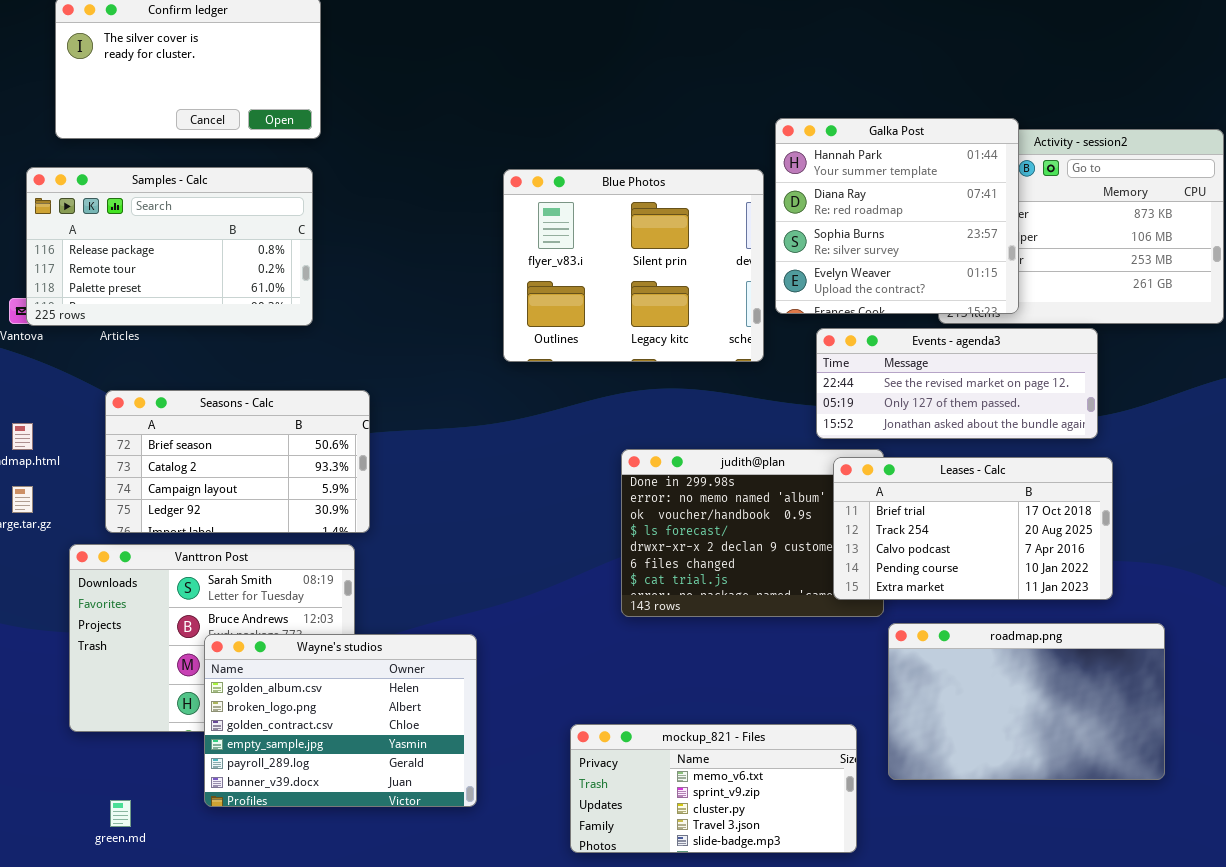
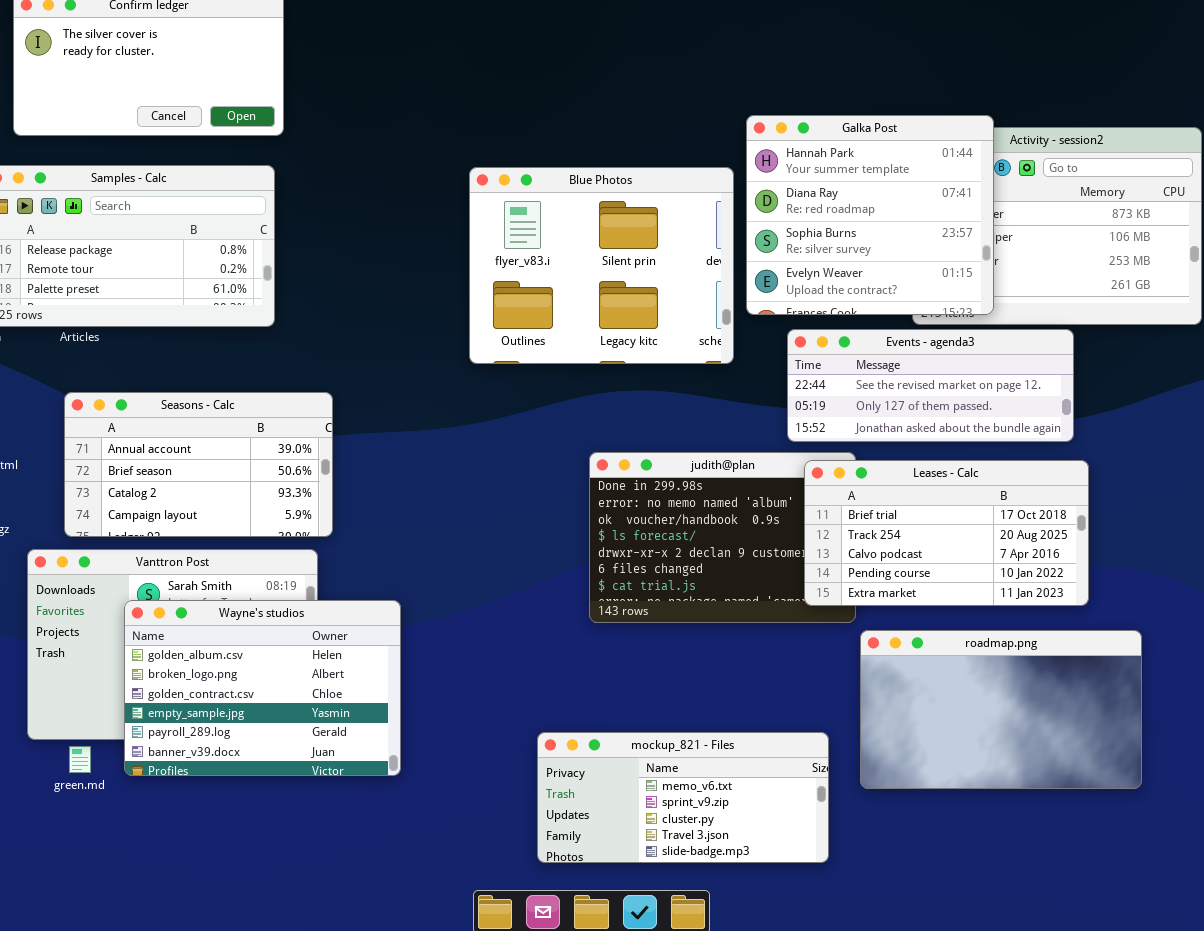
Seasons - Calc: [105,390,370,533] -> [64,392,333,537], scrolled up 1 row
Wayne's studios: [204,634,477,807] -> [124,600,401,776], moved
green.md: [110,800,131,827] -> [69,746,91,773], moved

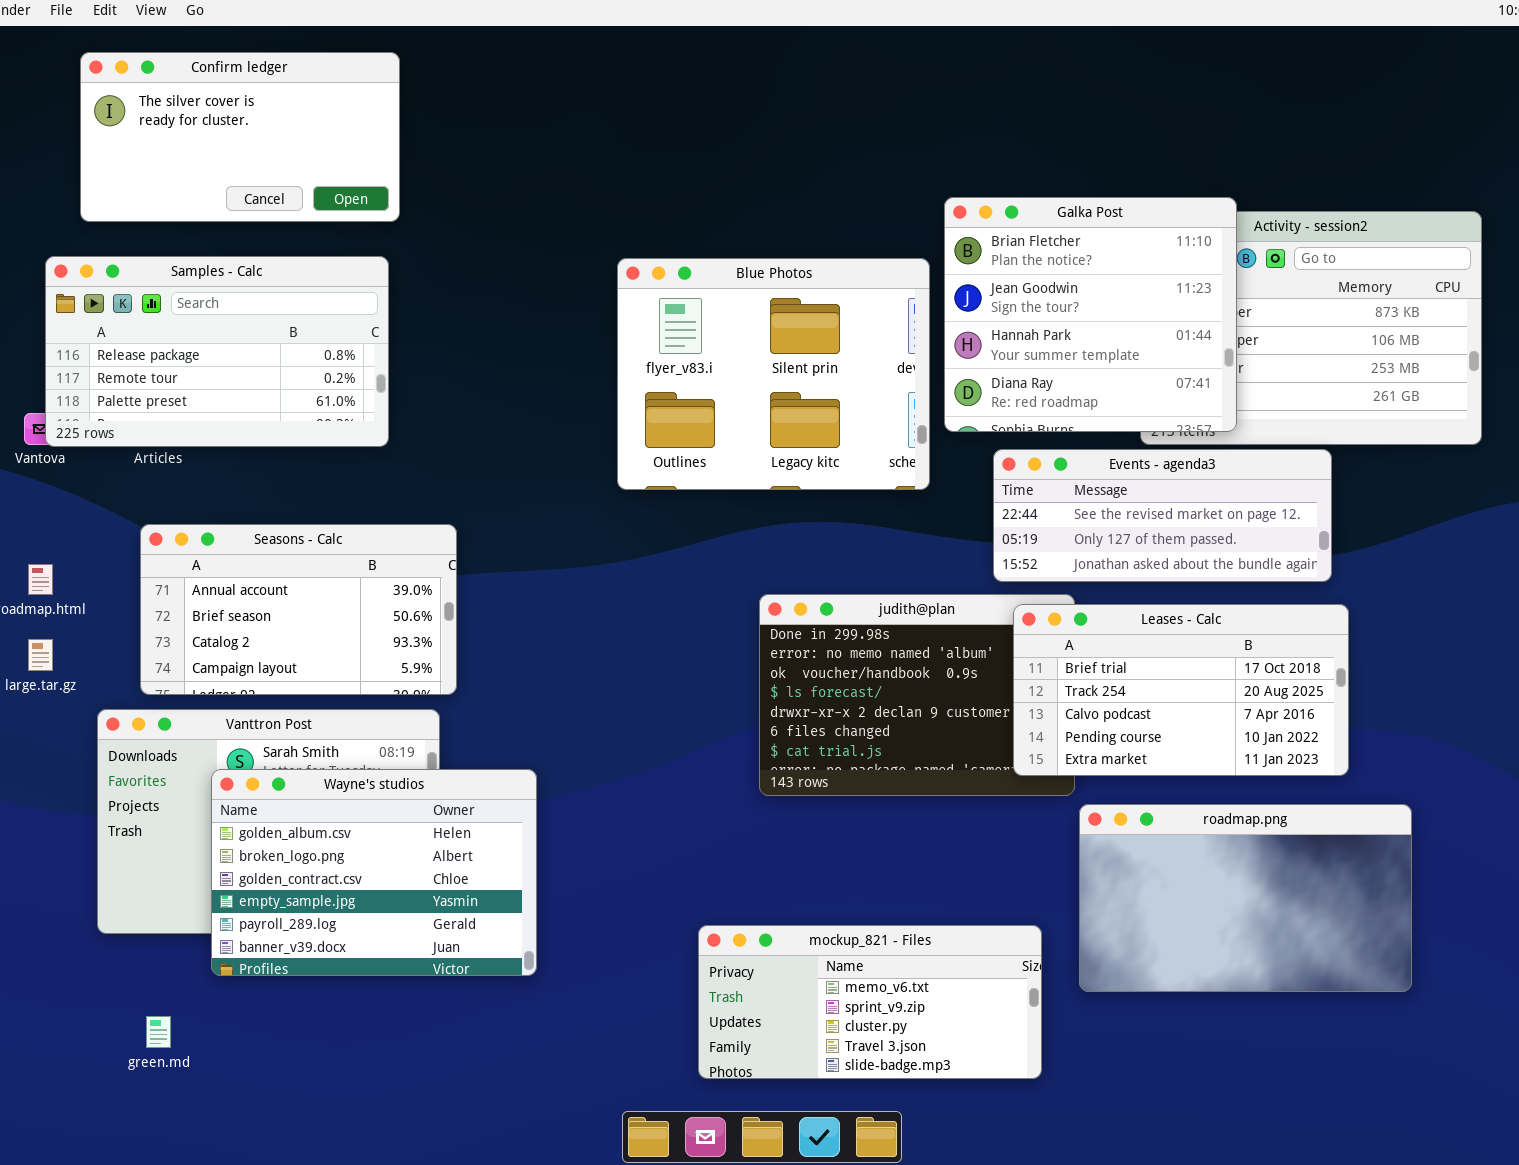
Galka Post: [746,115,994,315] -> [944,197,1237,432], scrolled up 2 rows
green.md: [69,746,91,773] -> [146,1016,171,1048], moved

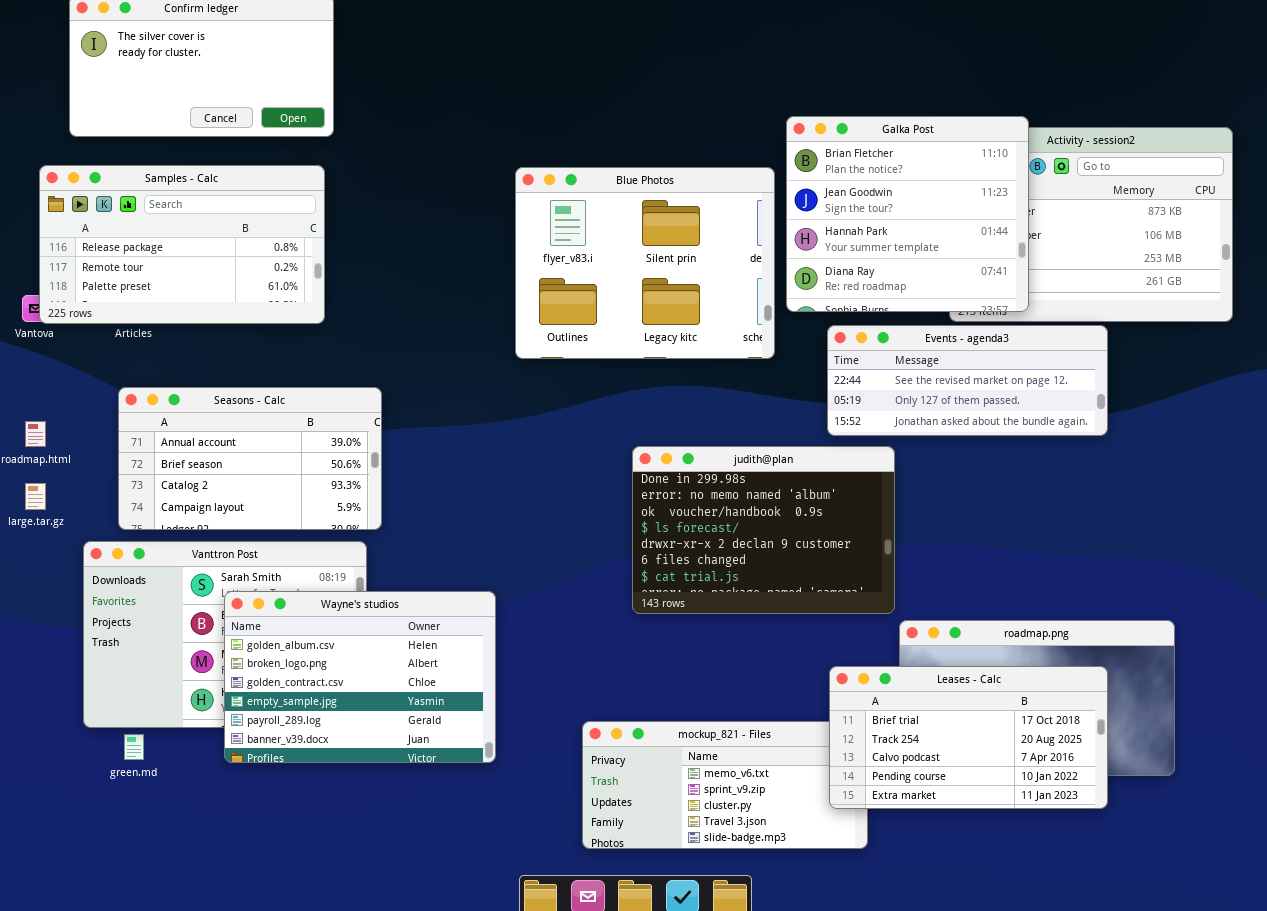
Leases - Calc: [1013,604,1349,776] -> [829,666,1108,809], moved
Wayne's studios: [211,769,537,976] -> [224,591,496,763], moved
green.md: [146,1016,171,1048] -> [124,734,144,760], moved

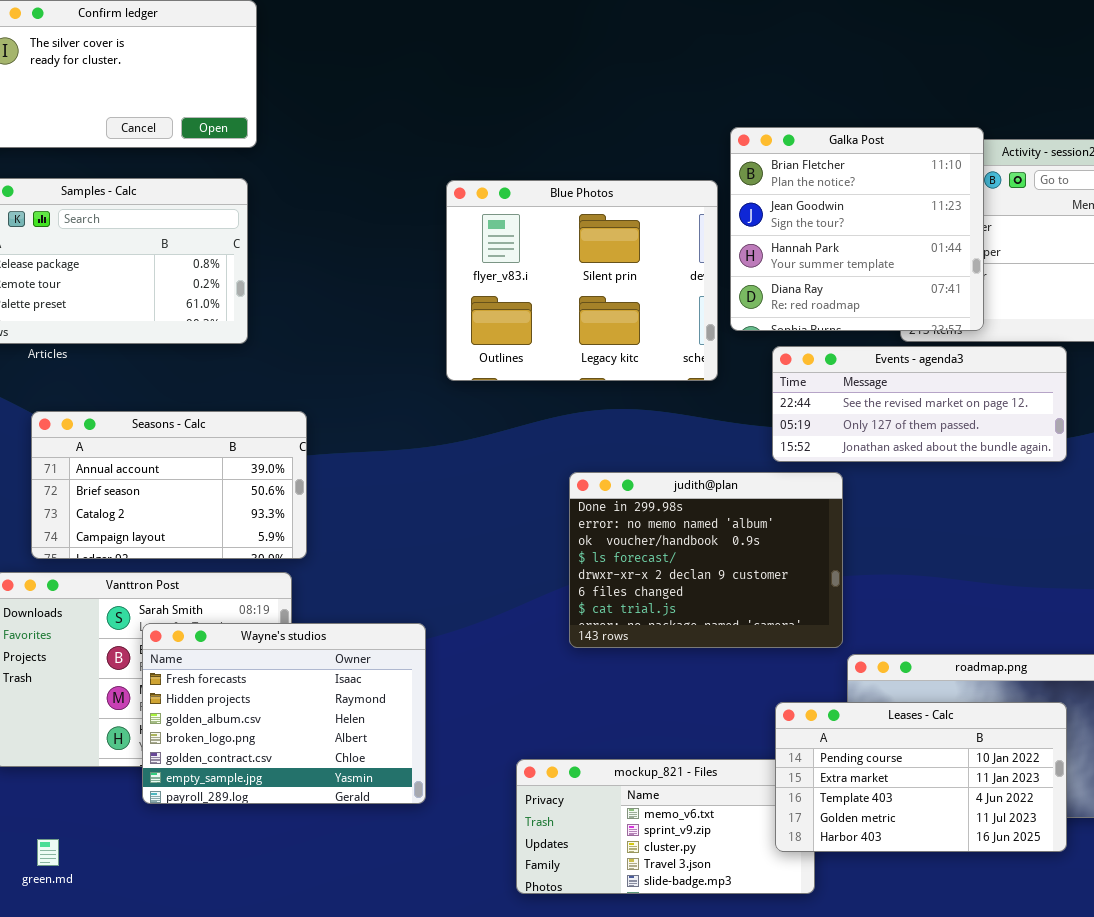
Wayne's studios: [224,591,496,763] -> [142,623,426,804], scrolled up 2 rows
Leases - Calc: [829,666,1108,809] -> [775,702,1067,852], scrolled down 3 rows
green.md: [124,734,144,760] -> [37,839,59,866], moved

